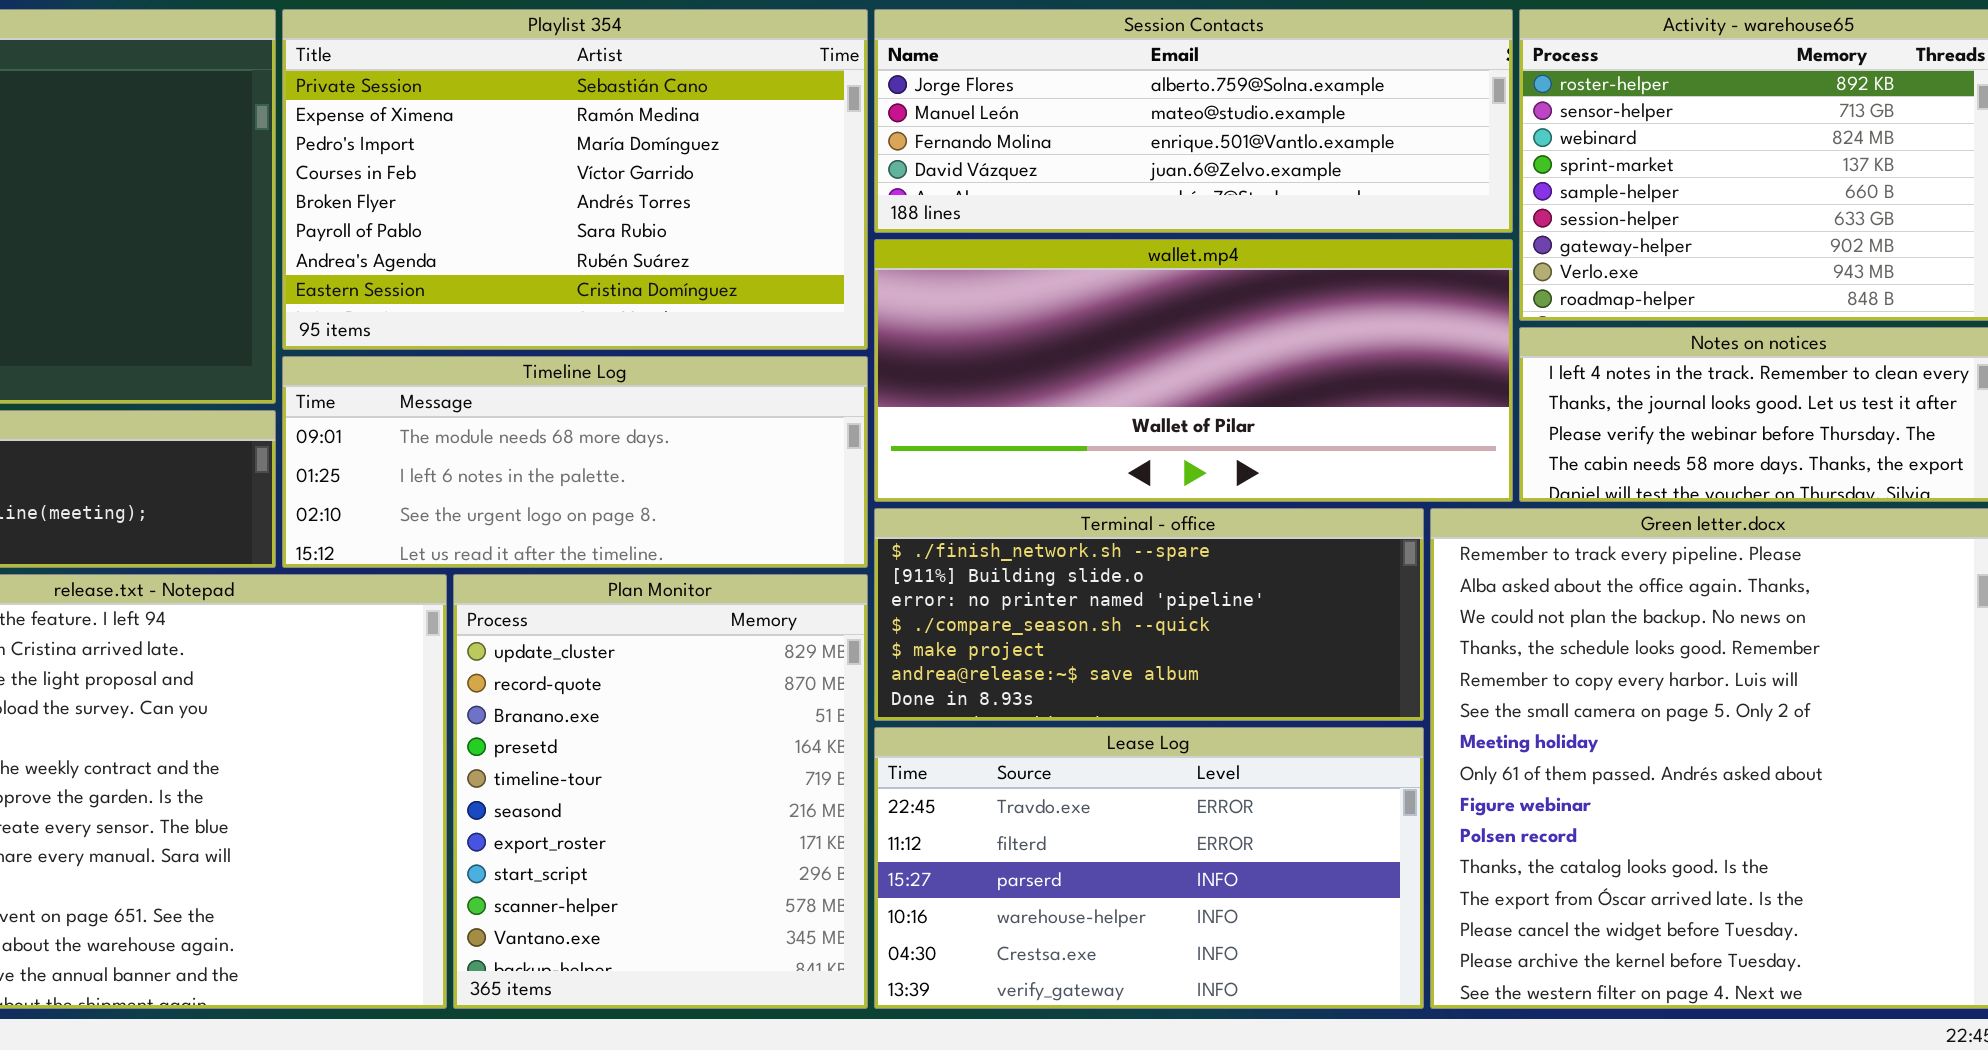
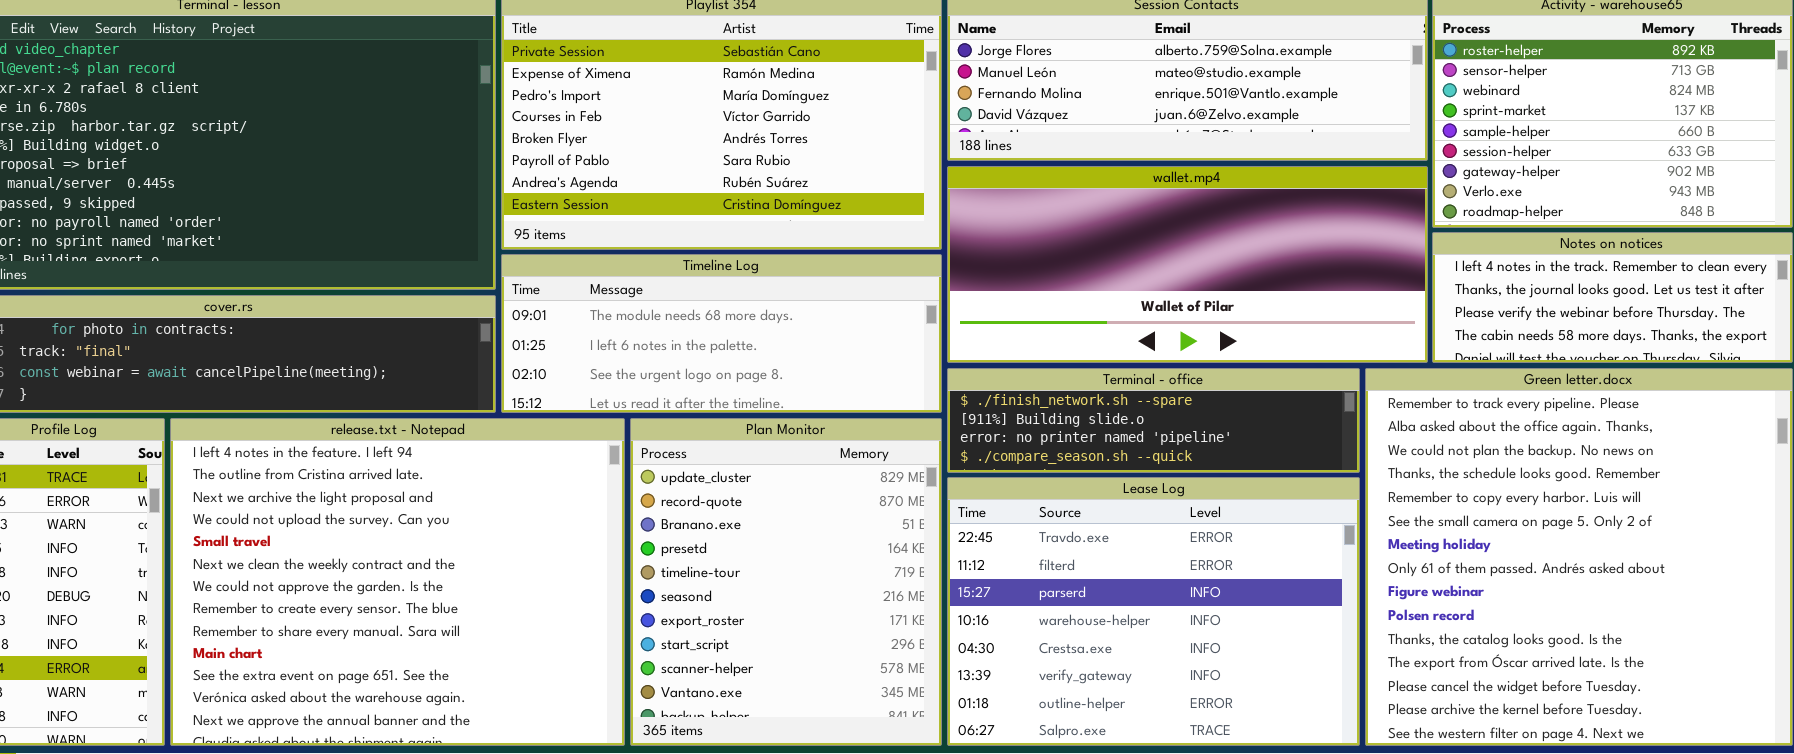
Terminal - office: [874,508,1424,721] -> [947,368,1360,473], resized
Lease Log: [874,727,1424,1009] -> [947,477,1360,746], resized

